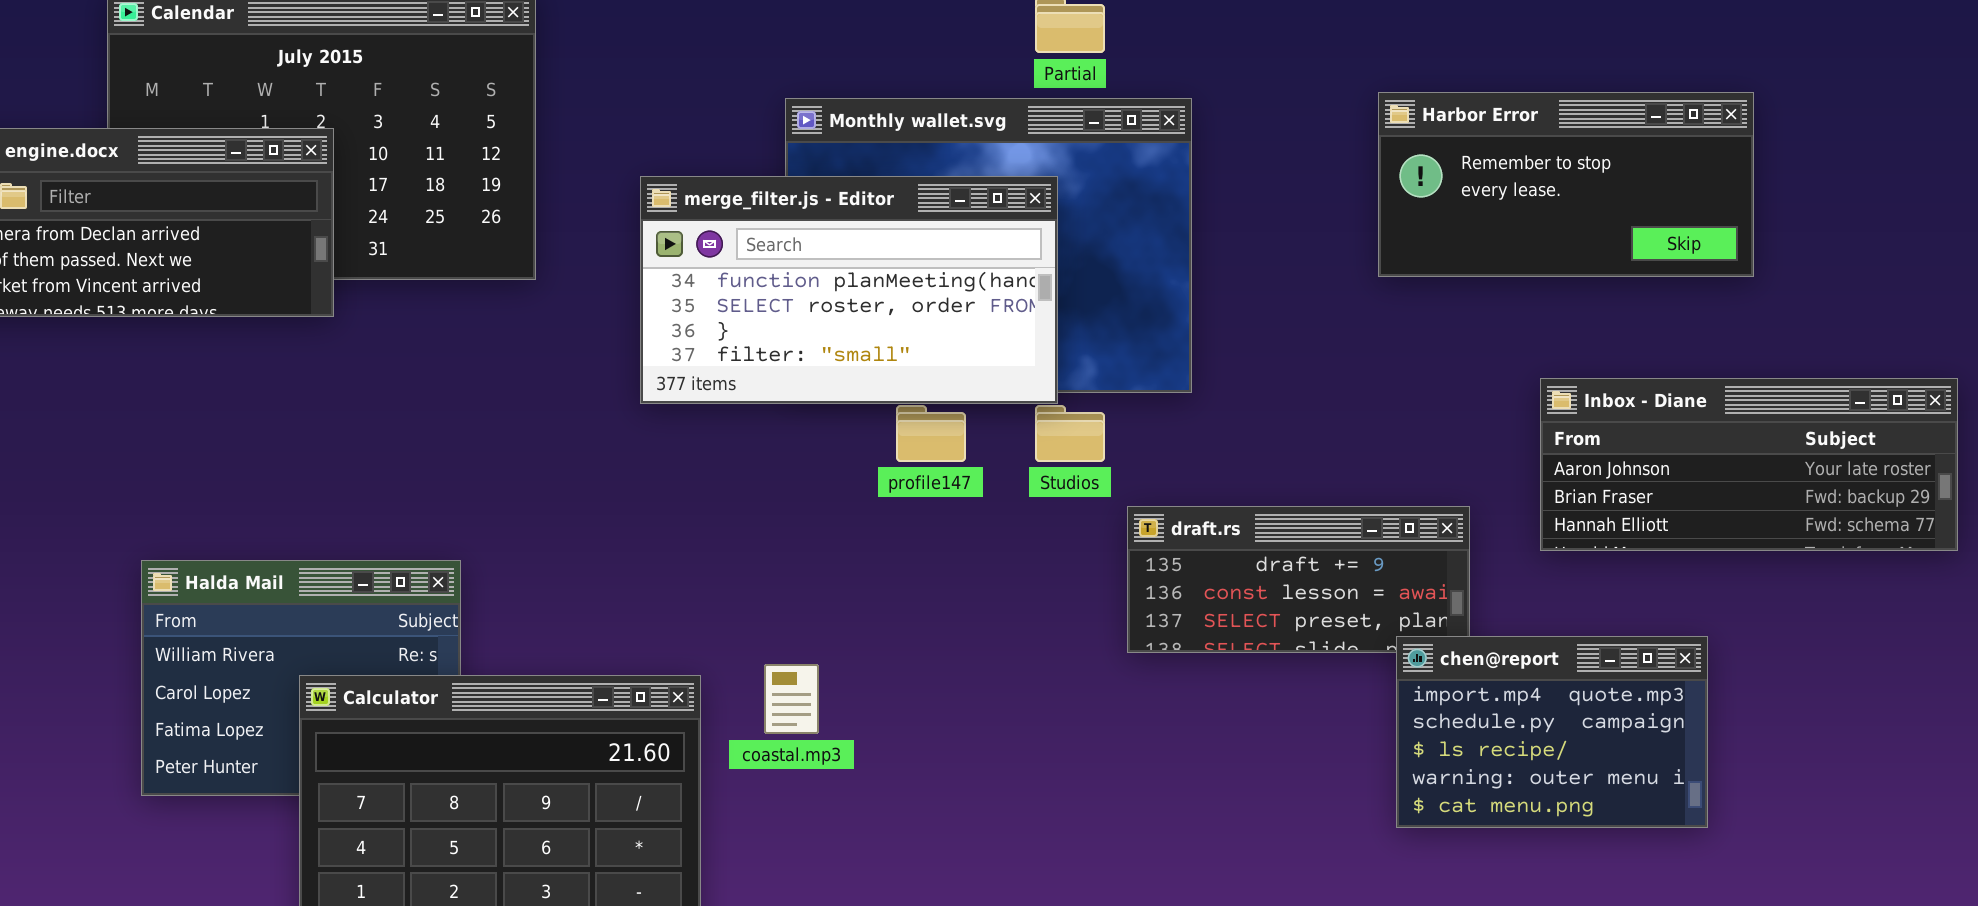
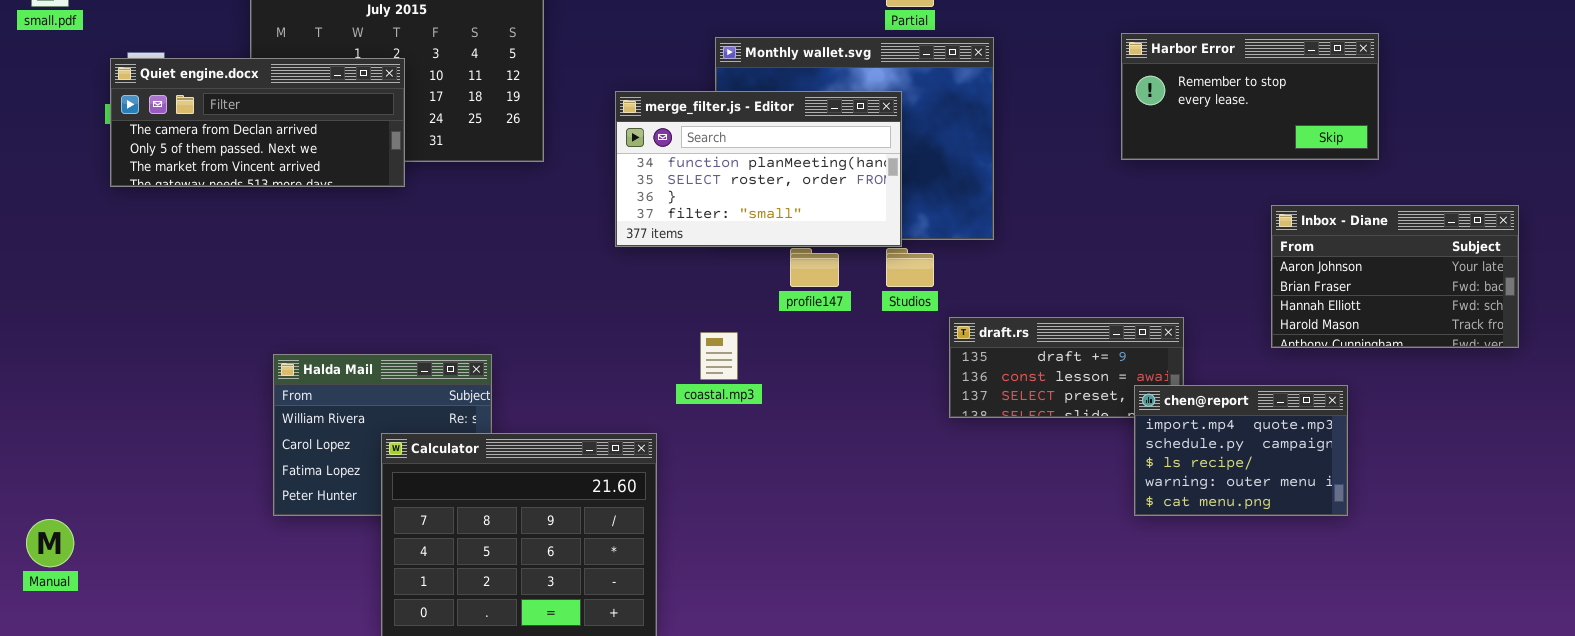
Inbox - Diane: [1540,378,1958,551] -> [1271,205,1519,348], resized
chen@report: [1396,636,1708,828] -> [1134,385,1348,516], moved
coastal.mp3: [764,664,819,734] -> [700,332,738,380], moved

